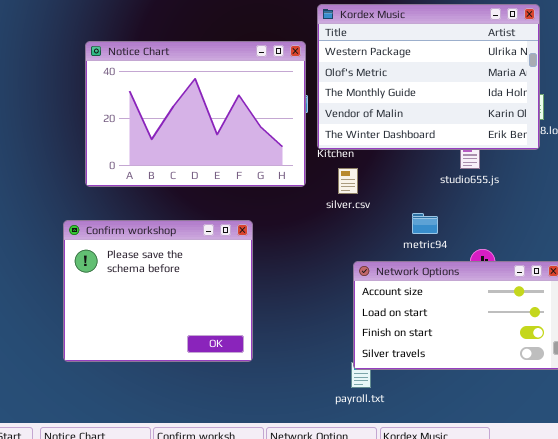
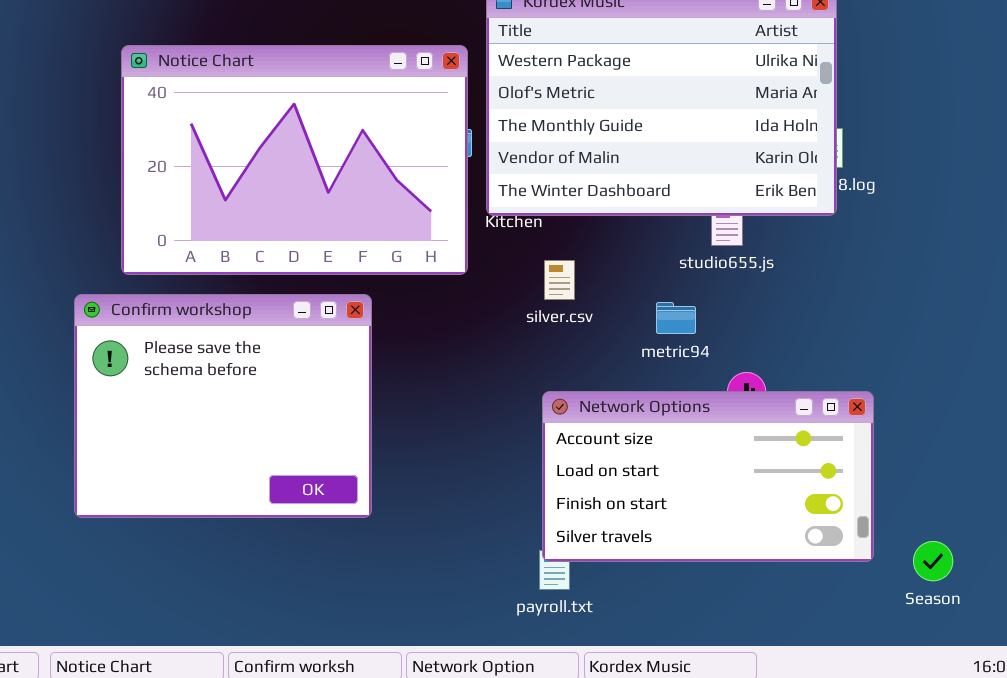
silver.csv: [338,168,358,194] -> [544,260,575,300], moved
metric94: [412,213,438,234] -> [656,302,696,334], moved
Confirm workshop: [63,220,253,362] -> [74,294,372,518], moved

